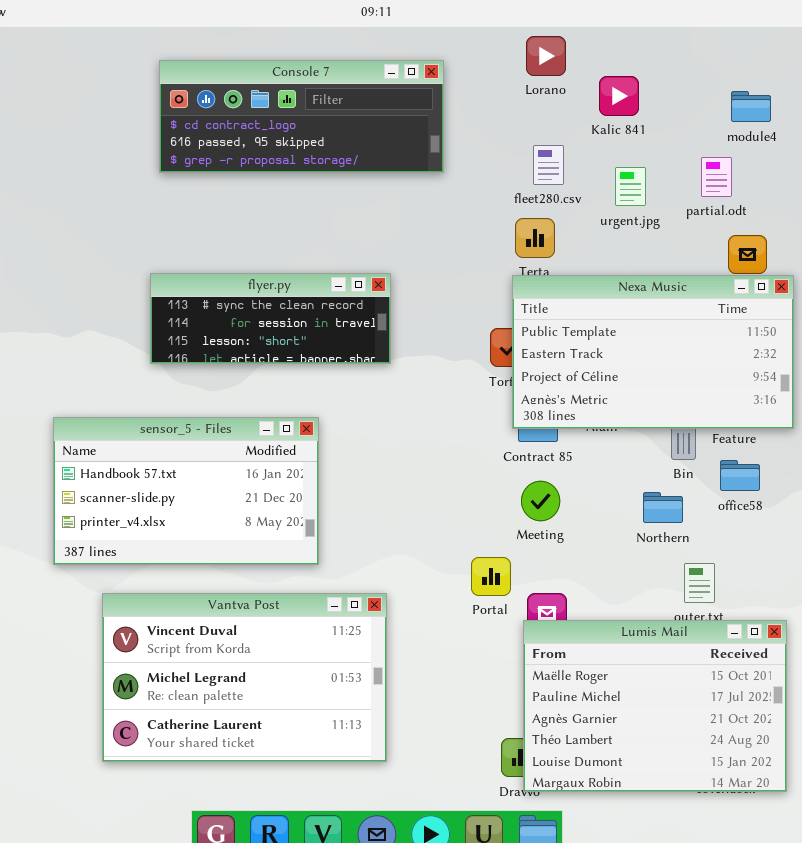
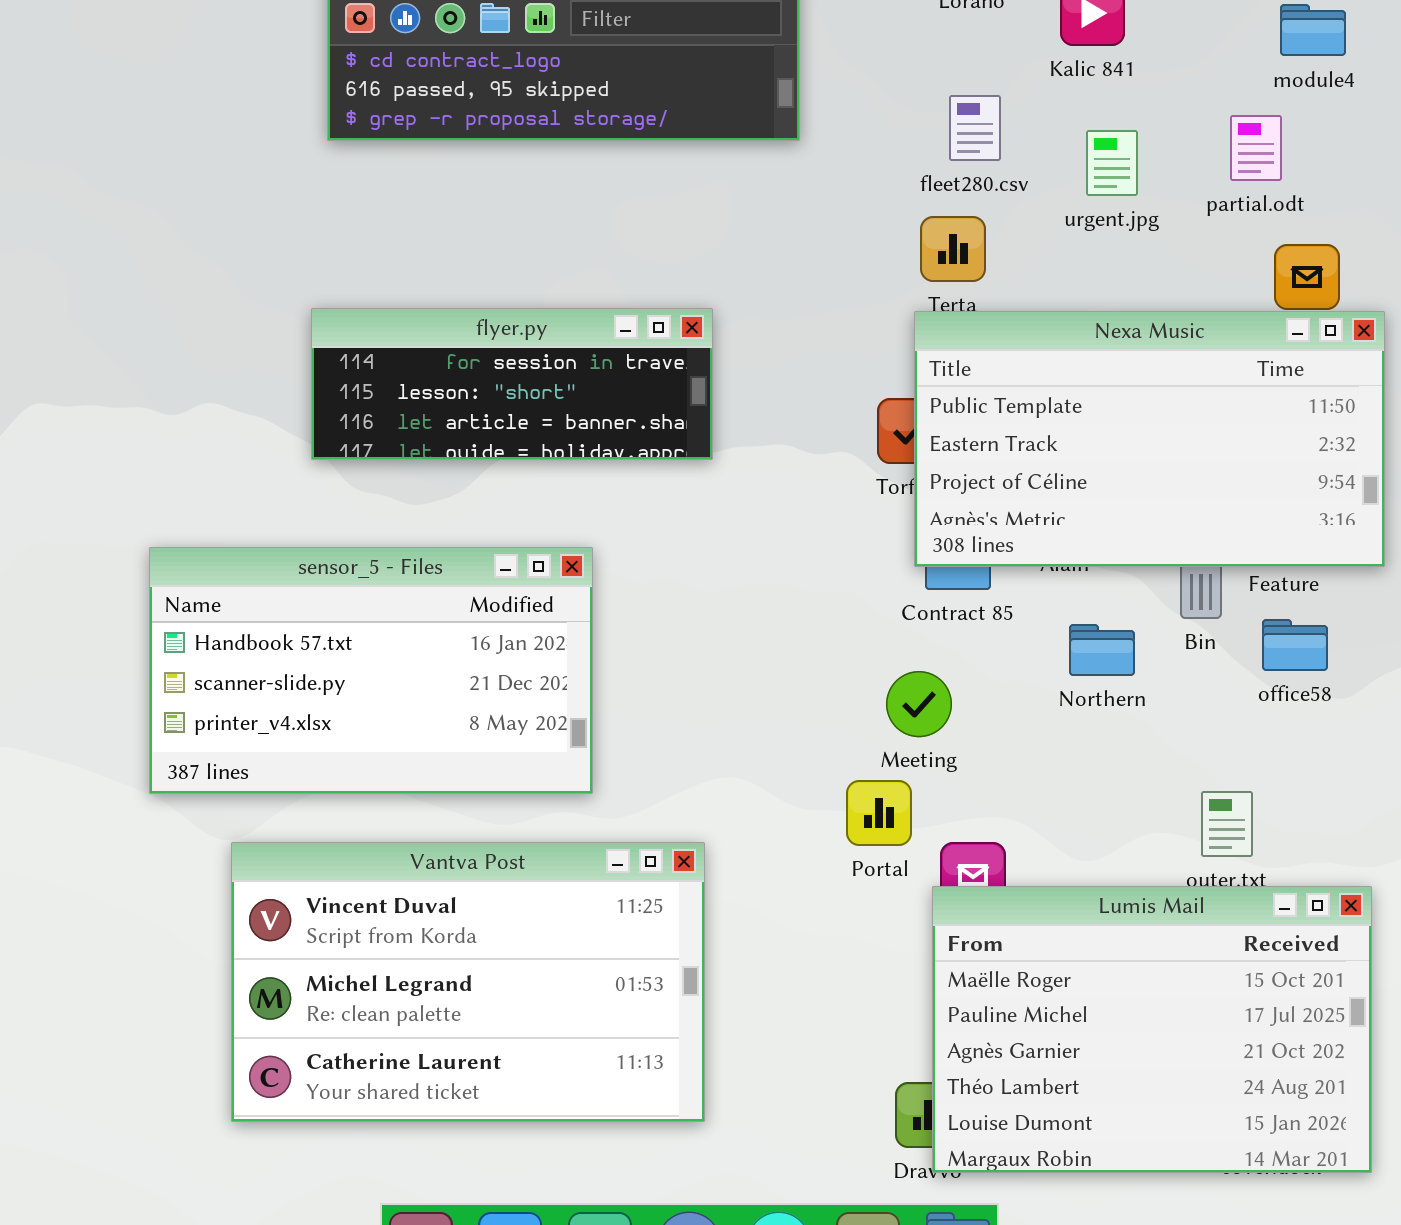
flyer.py: [150,273,391,364] -> [311,308,713,460], scrolled down 1 row
Meeting: [521,481,560,521] -> [886,671,952,737], moved
Northern: [643,492,683,523] -> [1069,624,1135,676], moved

